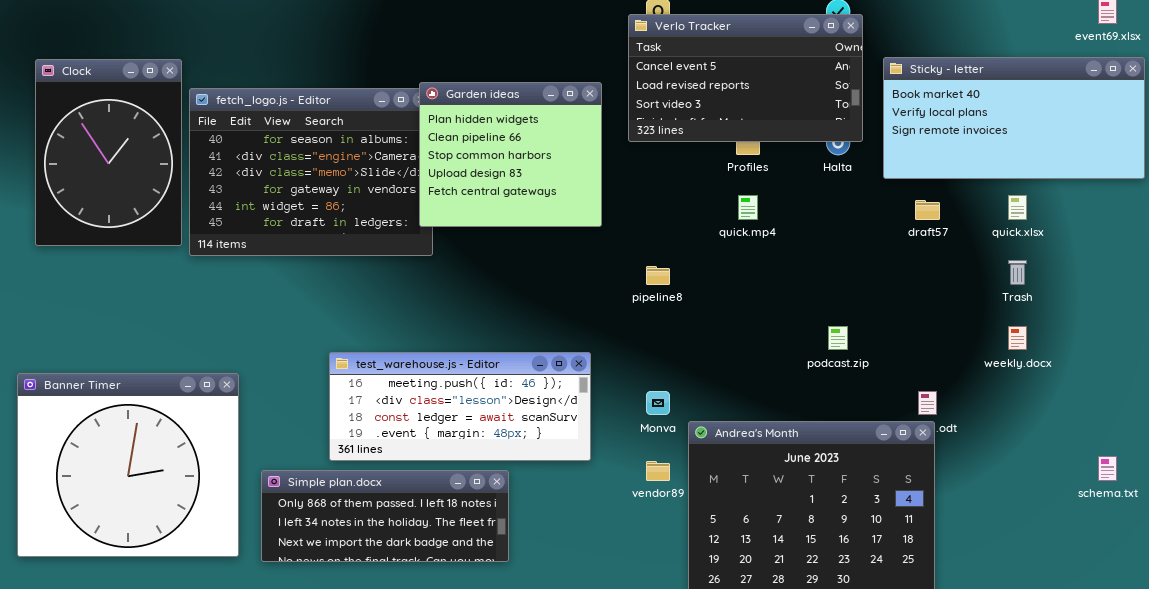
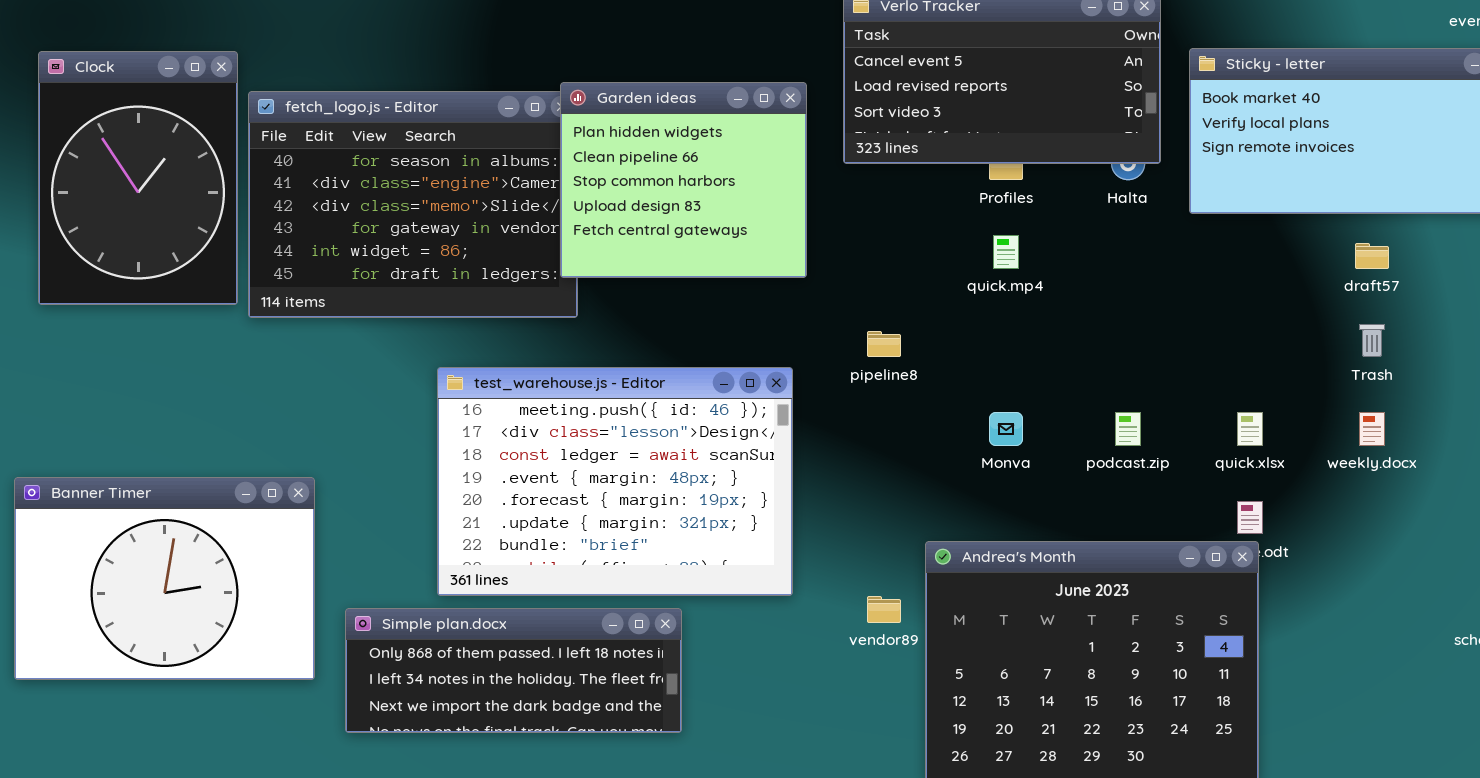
quick.xlsx: [1008,195,1027,220] -> [1237,412,1263,446], moved
draft57: [915,200,940,220] -> [1355,243,1389,269], moved
test_warehouse.js - Editor: [329,352,591,461] -> [437,367,793,596], resized
Banner Timer: [17,373,239,557] -> [14,477,315,680], resized
Monva: [646,391,670,415] -> [989,412,1023,446], moved

